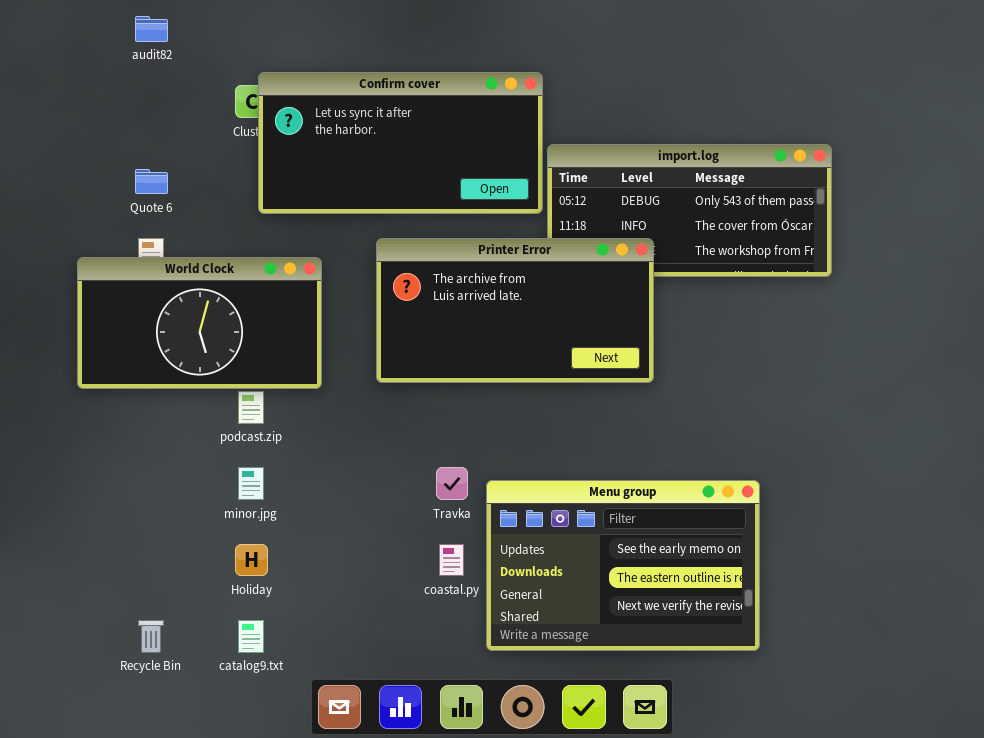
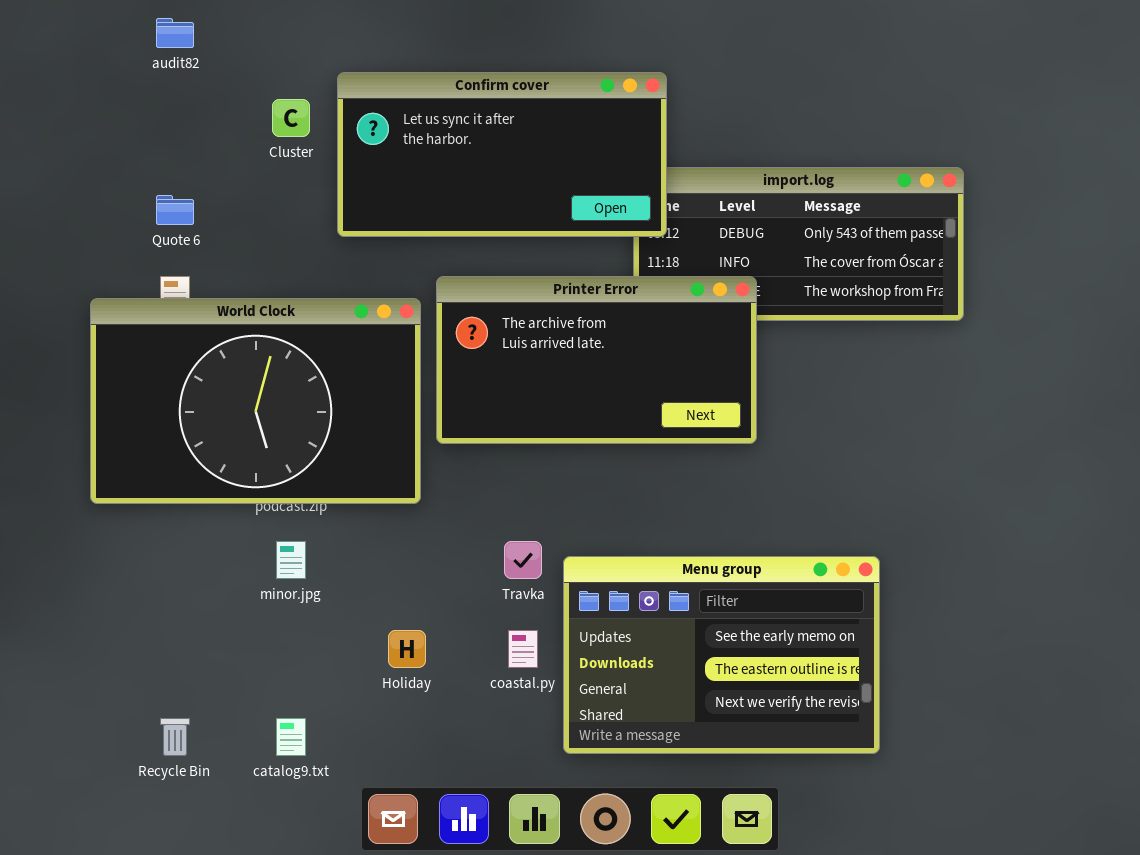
Confirm cover: [258,72,543,214] -> [337,72,667,237], moved
World Clock: [77,257,322,389] -> [90,298,421,504], resized
Holiday: [235,544,268,576] -> [388,630,426,668], moved

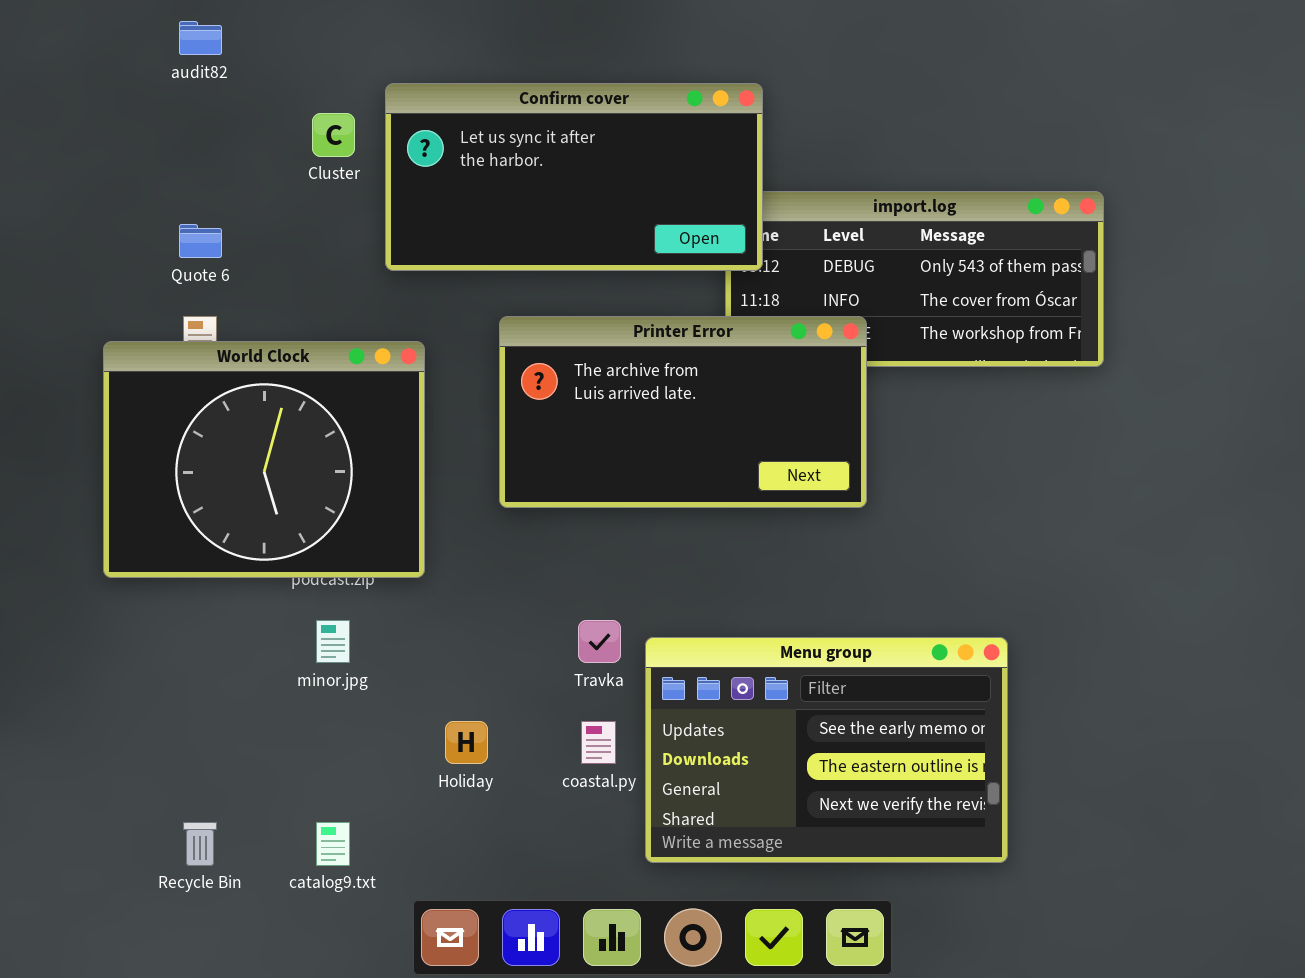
World Clock: [90,298,421,504] -> [103,341,425,578], resized

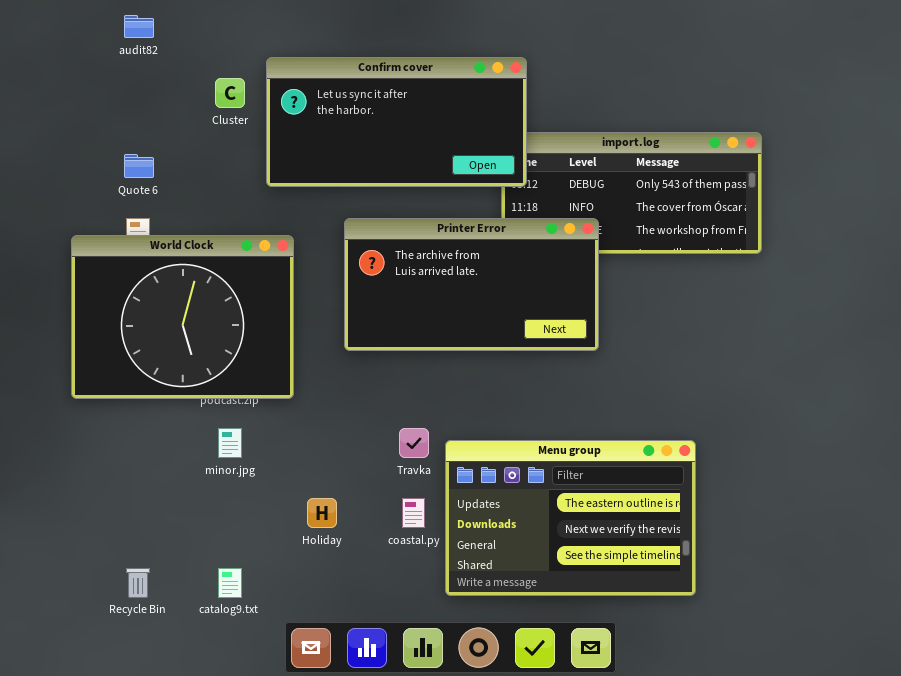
Menu group: [645,637,1008,863] -> [445,440,696,596], scrolled down 1 row

